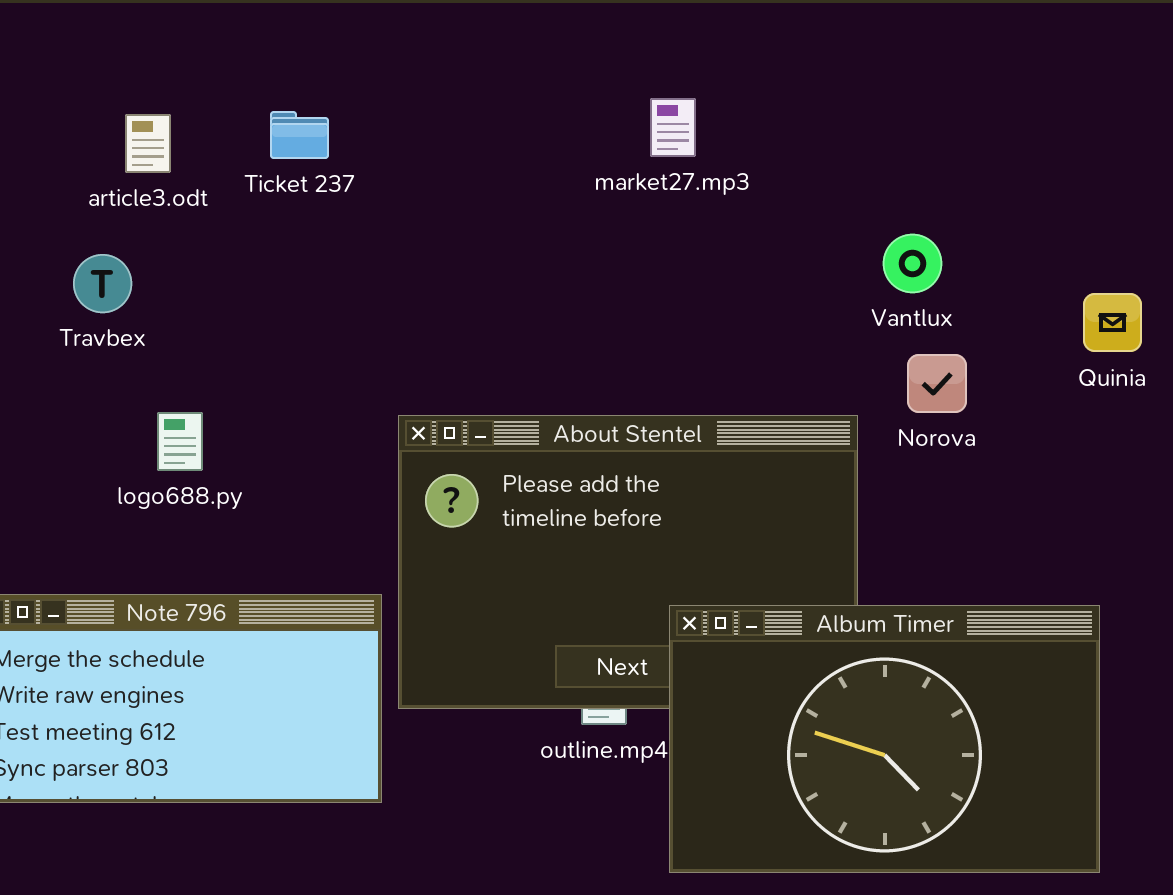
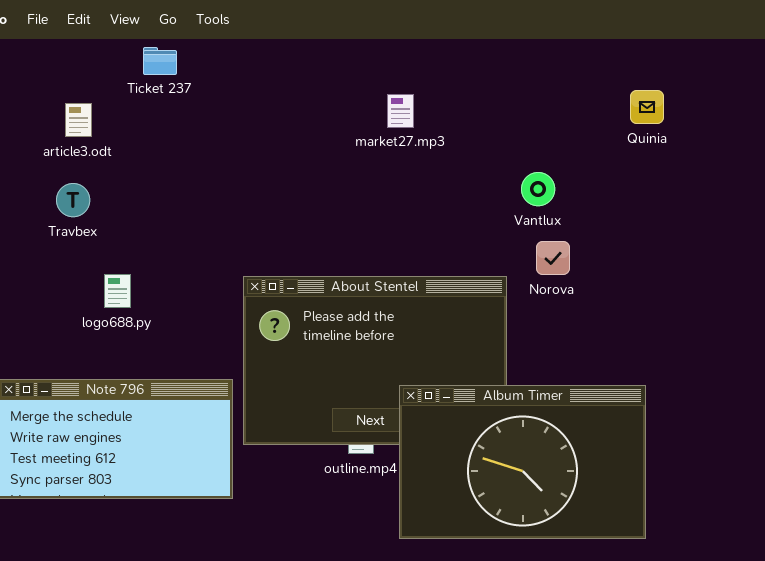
Ticket 237: [270,111,329,159] -> [143,47,177,75], moved
article3.odt: [125,114,171,173] -> [65,103,92,137], moved
Quinia: [1083,293,1142,352] -> [630,90,664,124], moved

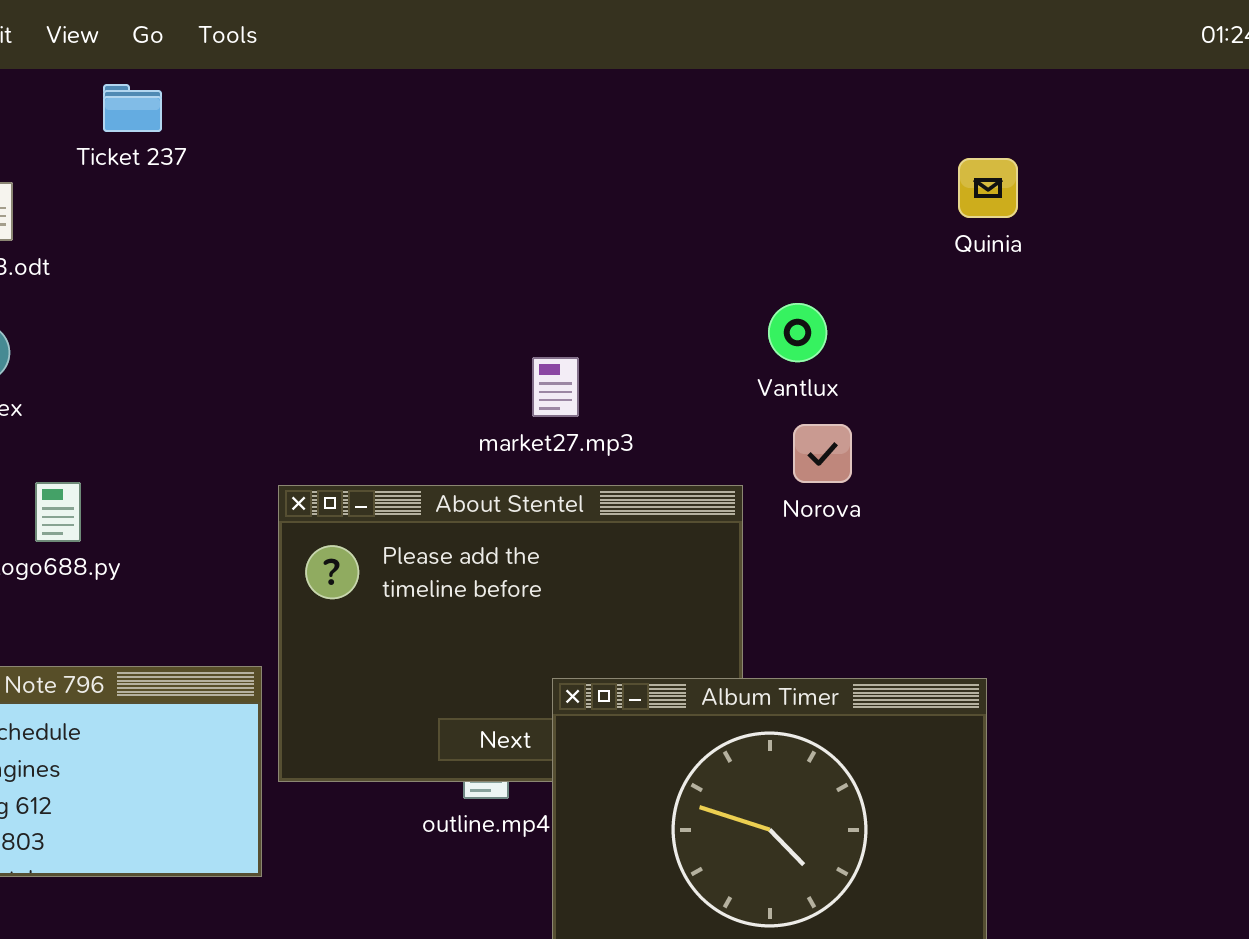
market27.mp3: [387,94,414,128] -> [532,357,579,417], moved

